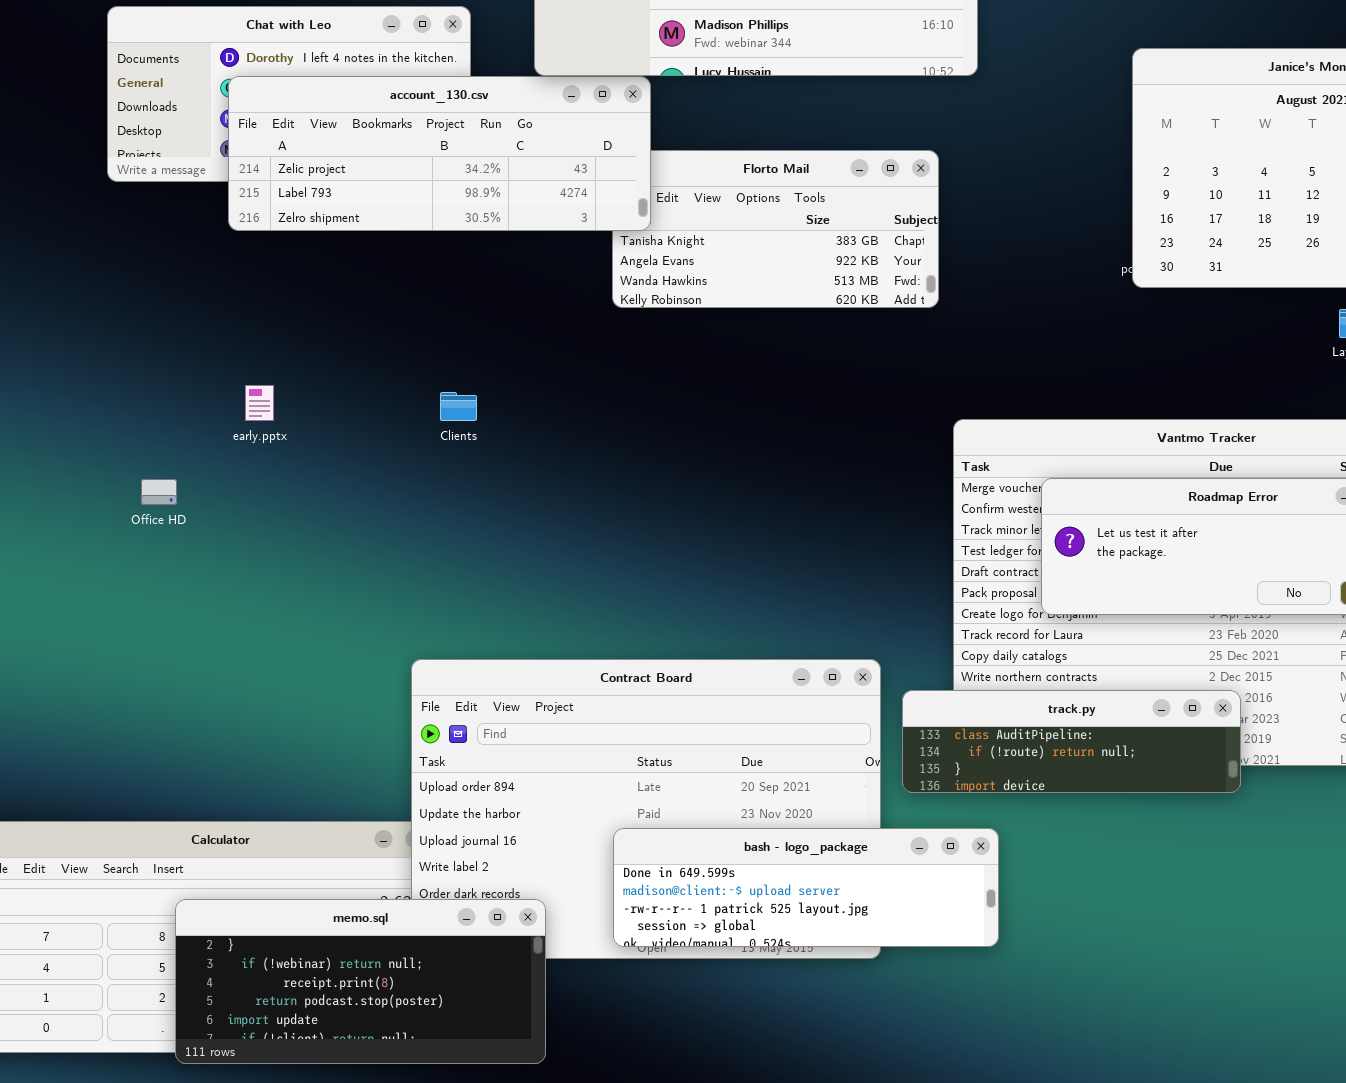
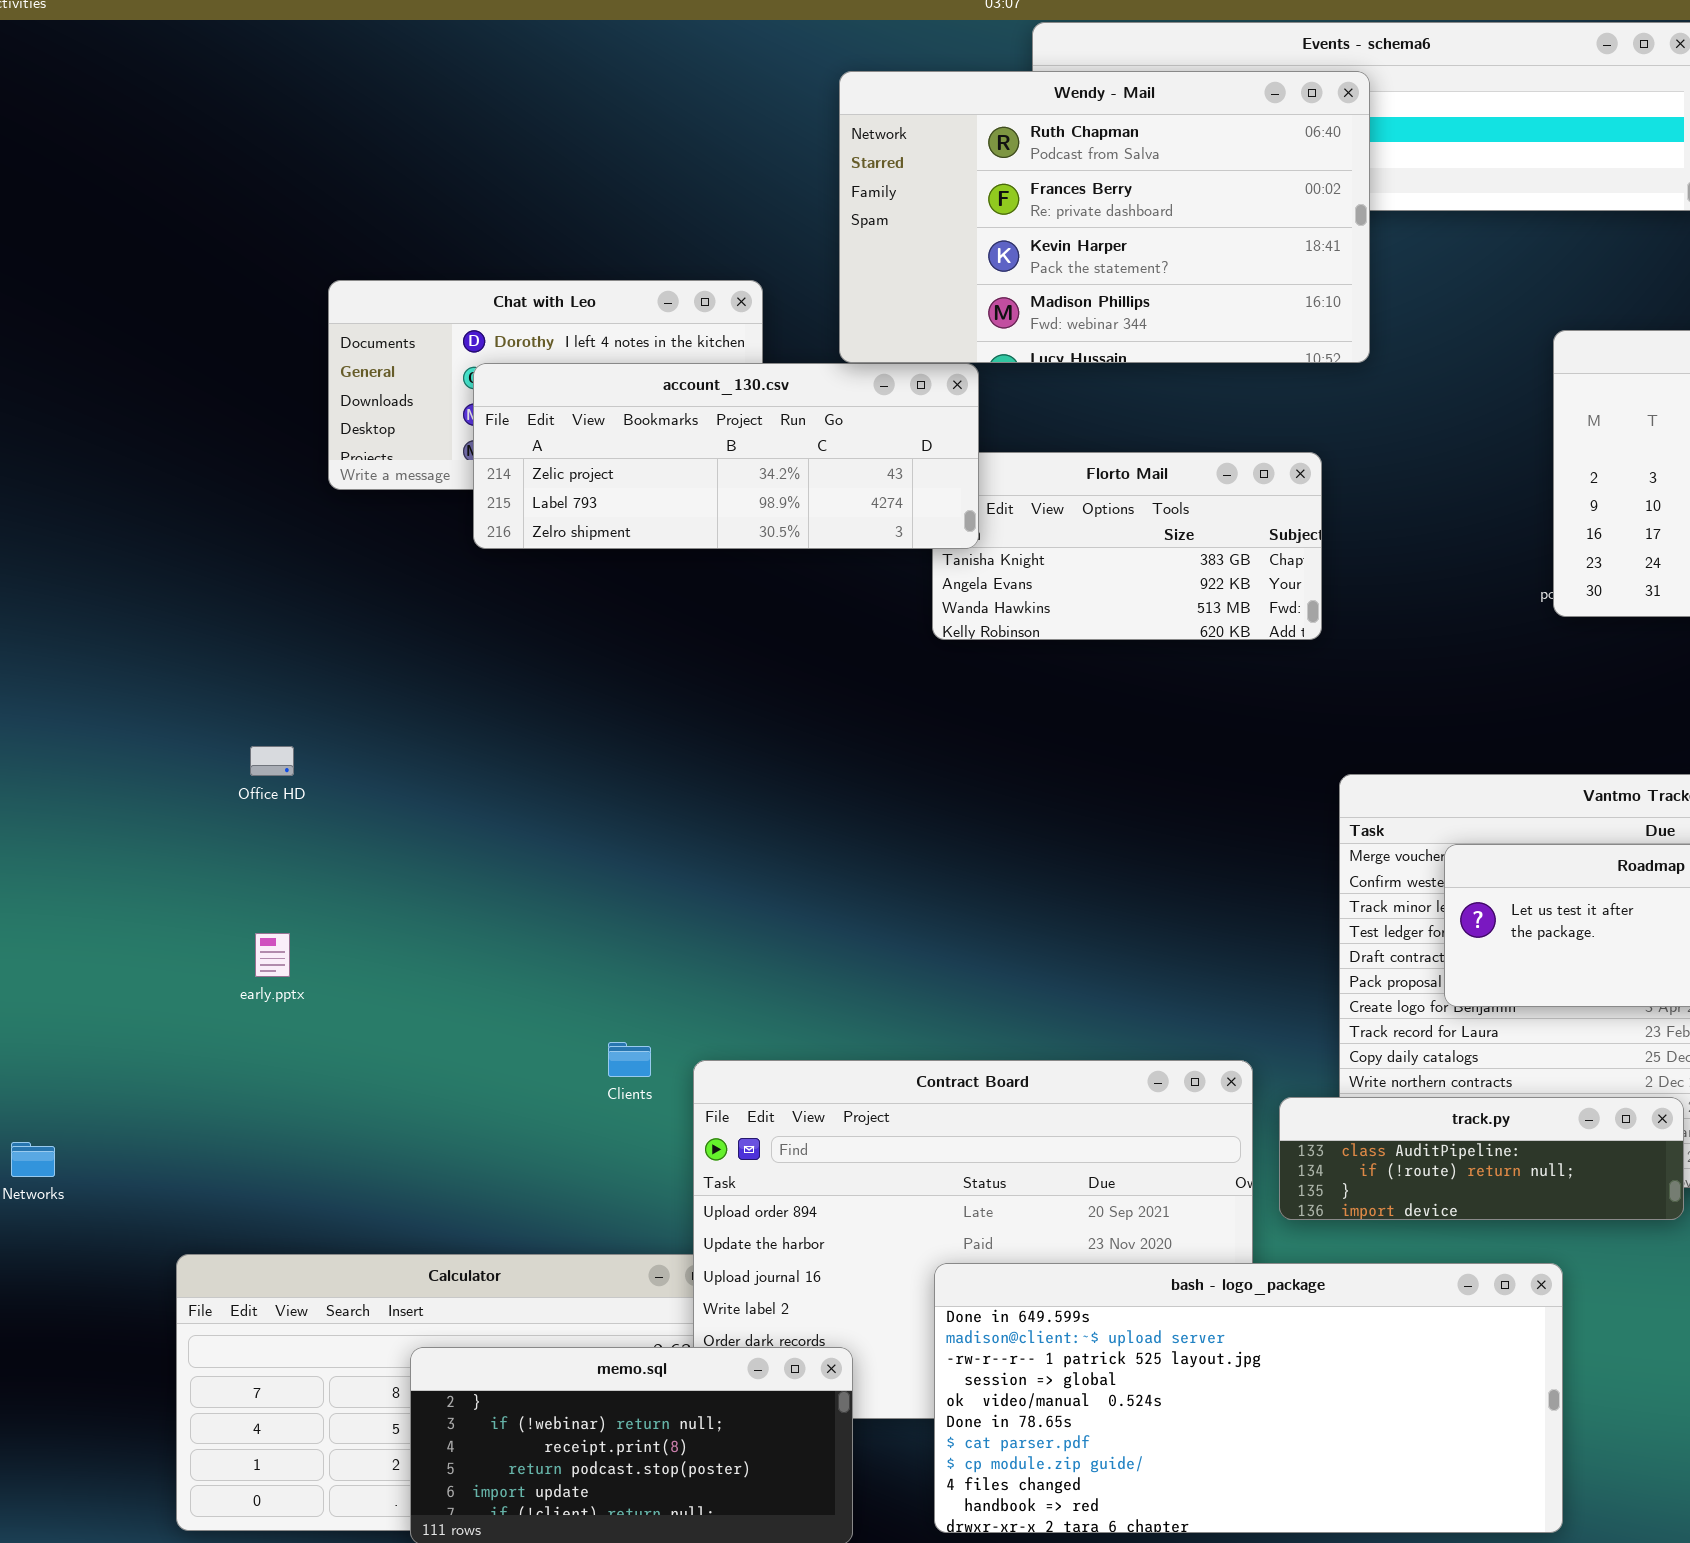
early.pptx: [245,385,274,421] -> [255,933,290,977], moved
Clients: [440,392,477,421] -> [608,1042,651,1077], moved
Office HD: [141,479,177,505] -> [250,746,294,776], moved
bash - logo_package: [613,828,999,947] -> [934,1263,1563,1533], resized

